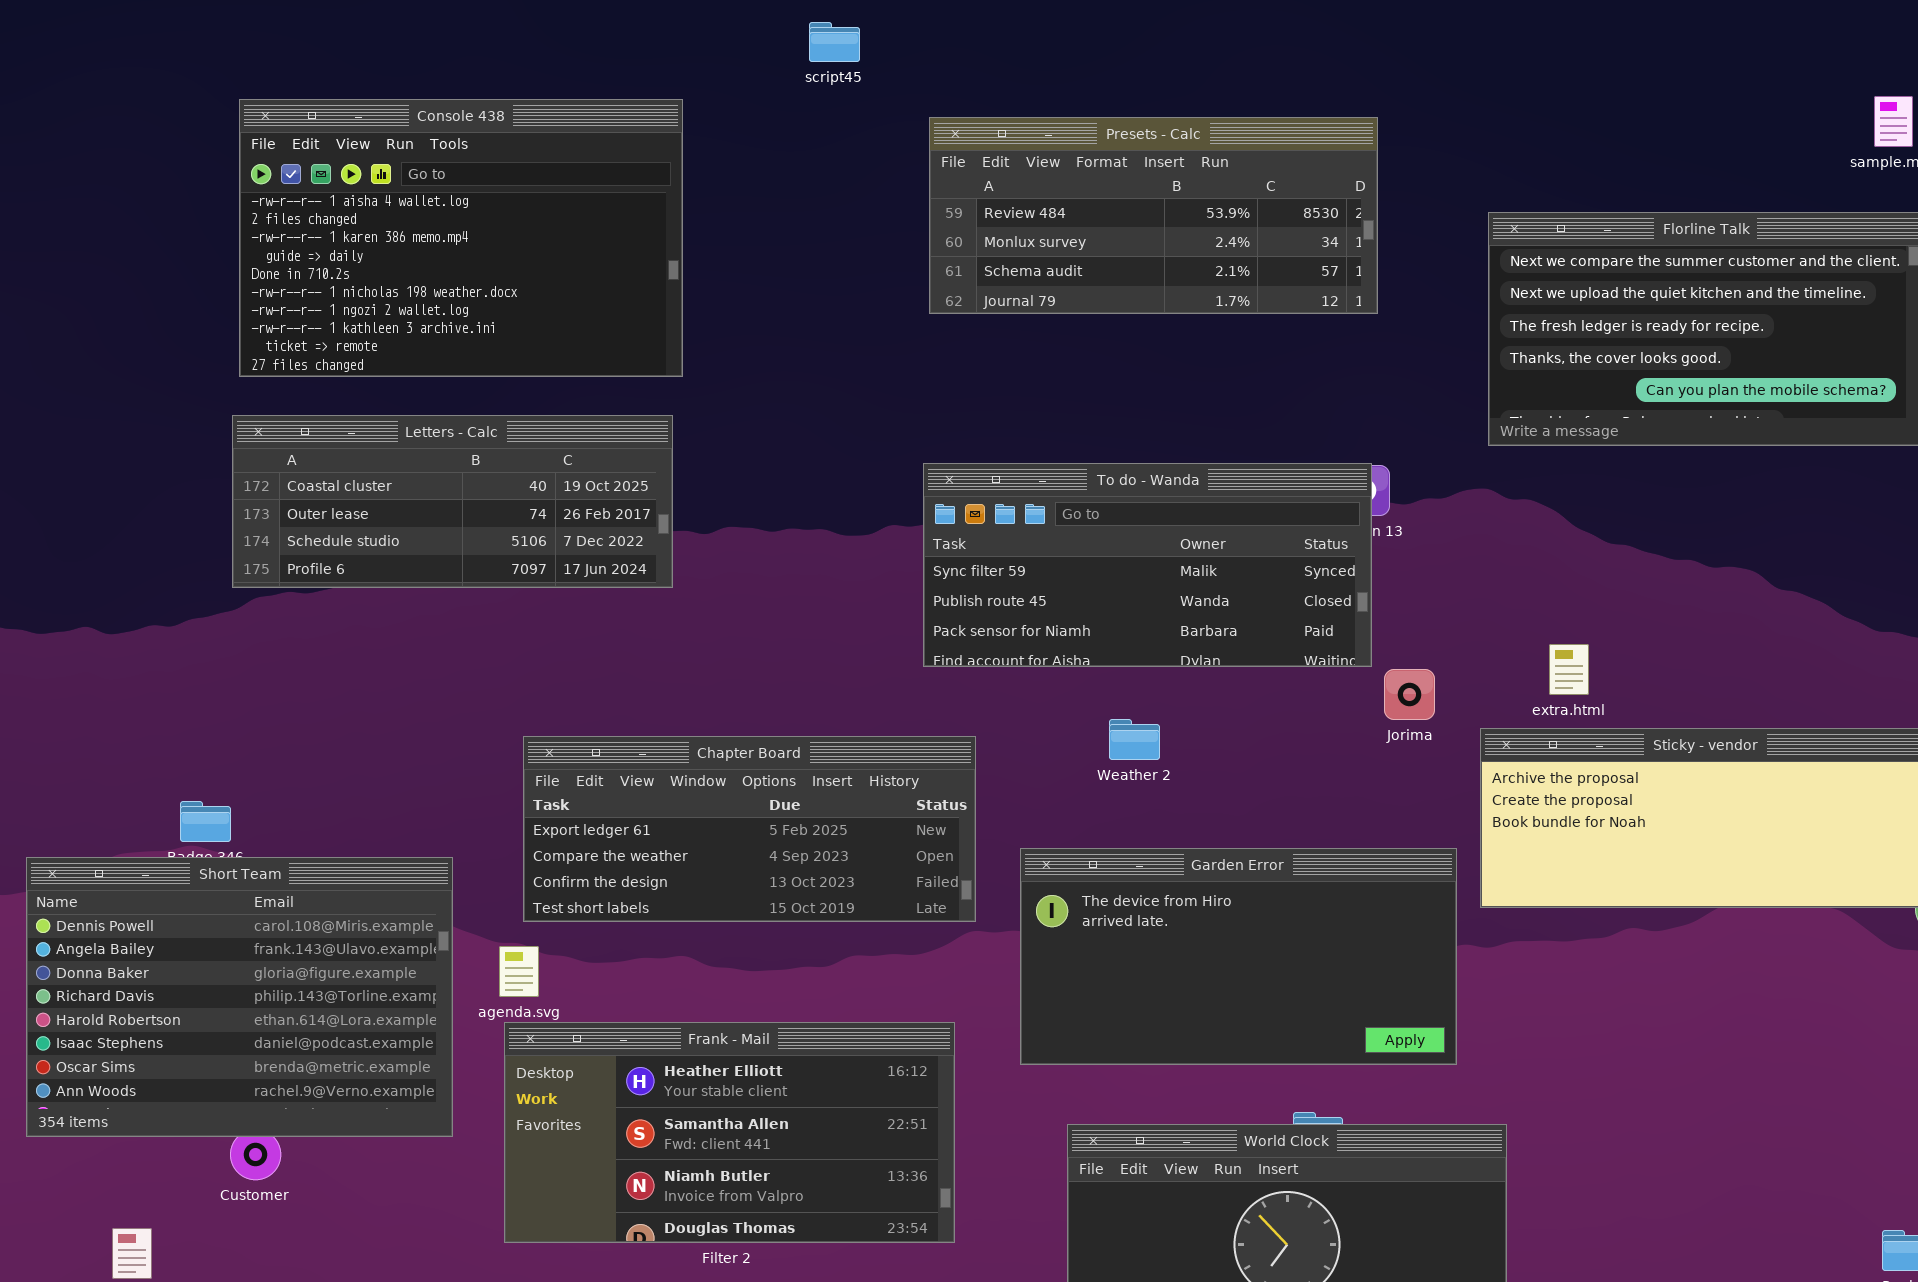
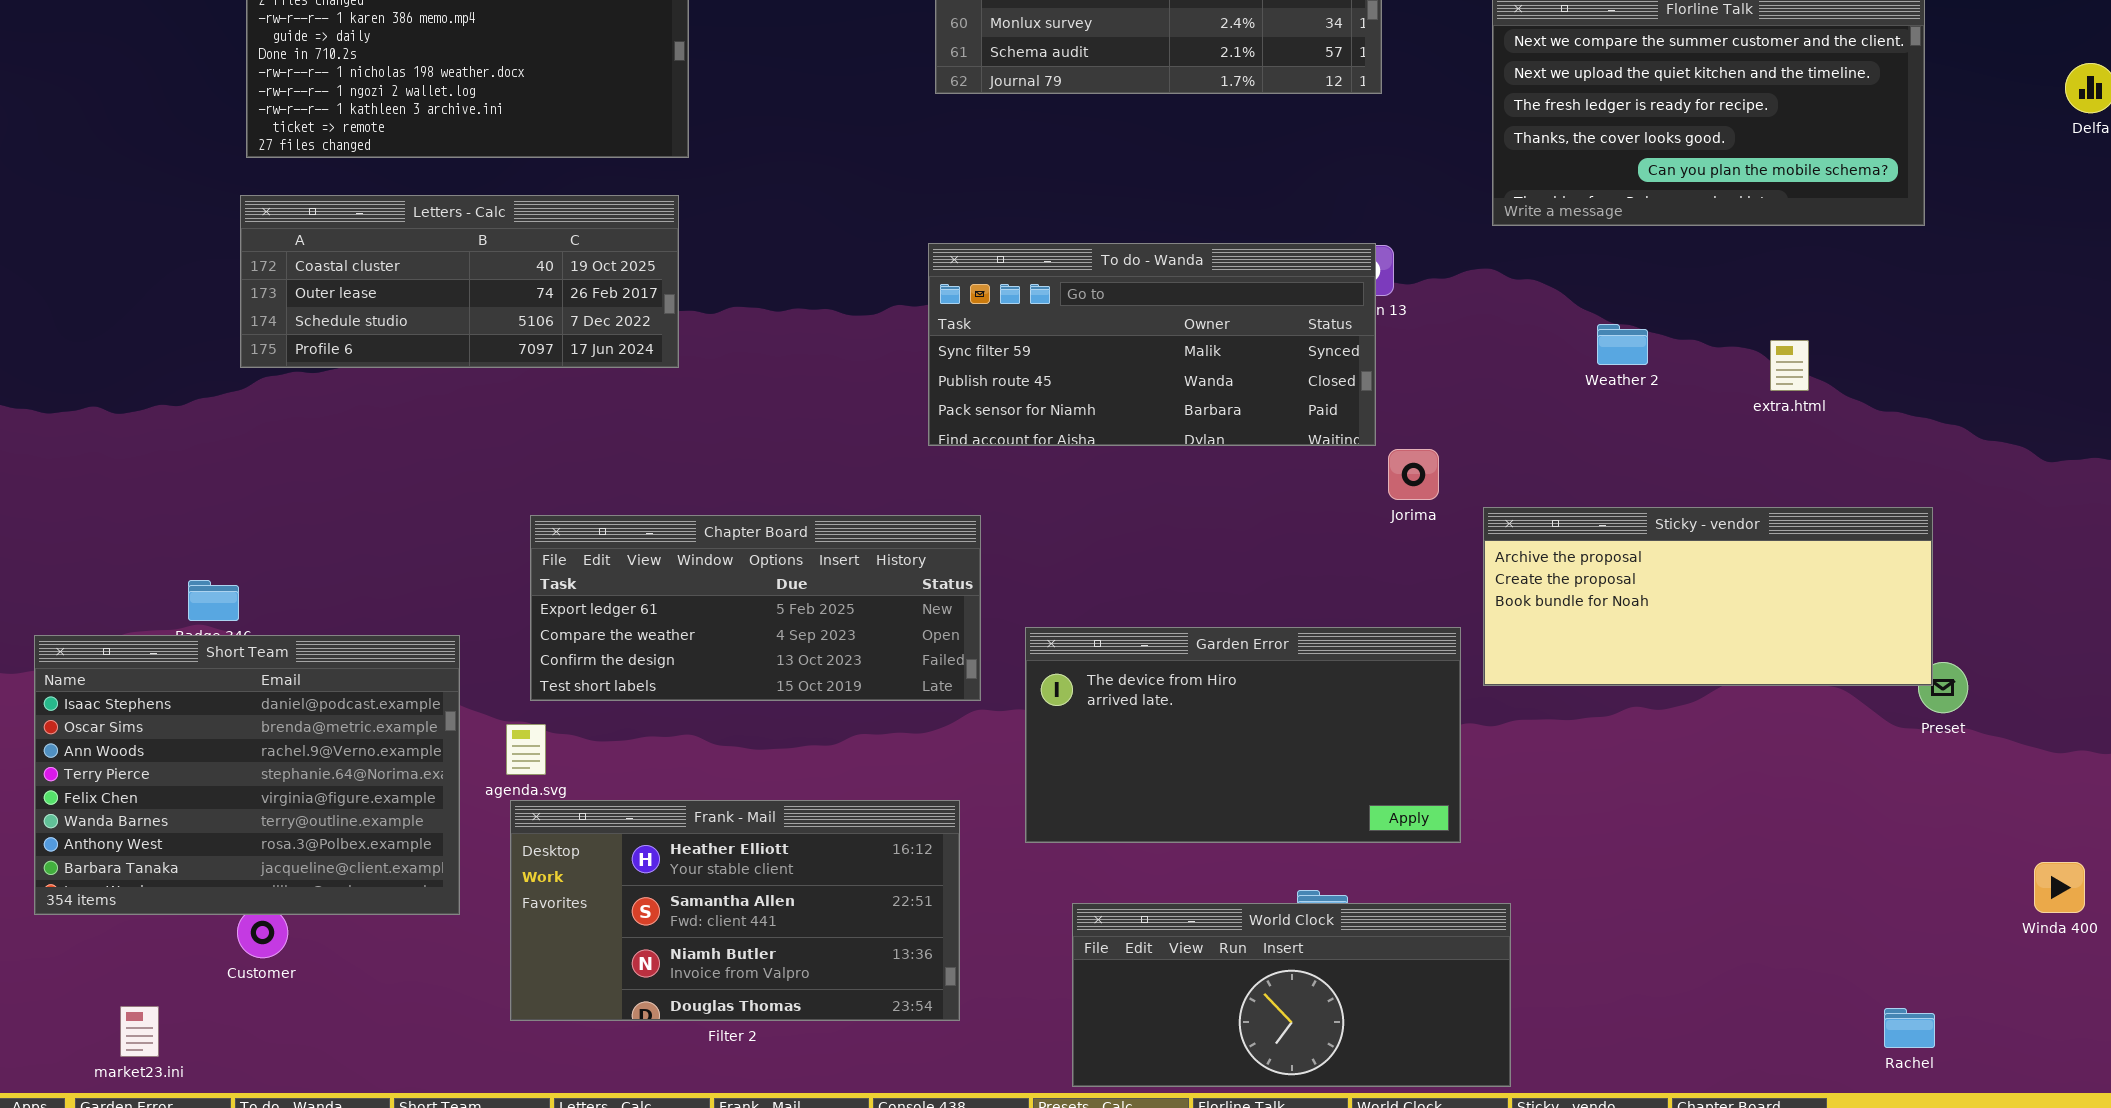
extra.html: [1549,644,1589,695] -> [1770,340,1809,391], moved
Weather 2: [1109,719,1160,760] -> [1597,324,1648,365], moved
Short Team: [26,857,453,1137] -> [34,635,460,915], scrolled down 5 rows

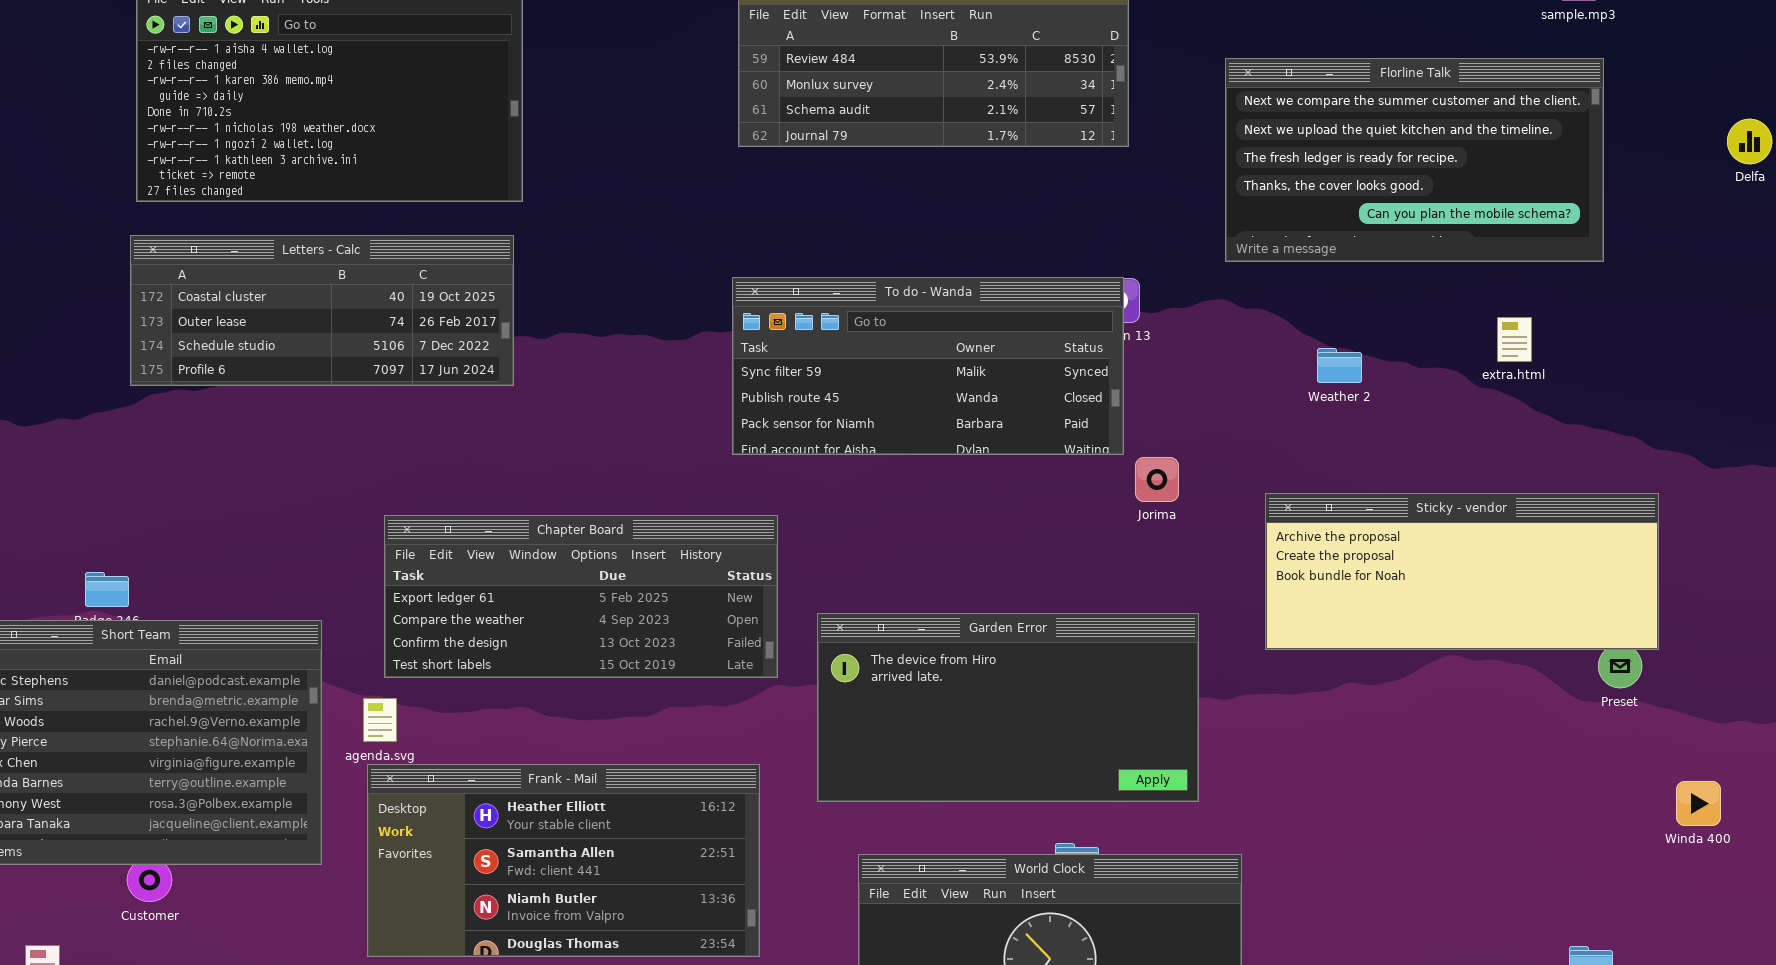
extra.html: [1770,340,1809,391] -> [1497,317,1532,362], moved
Sticky - vendor: [1483,507,1933,686] -> [1265,493,1659,650], moved
Winda 400: [2034,862,2085,913] -> [1676,781,1721,826], moved

